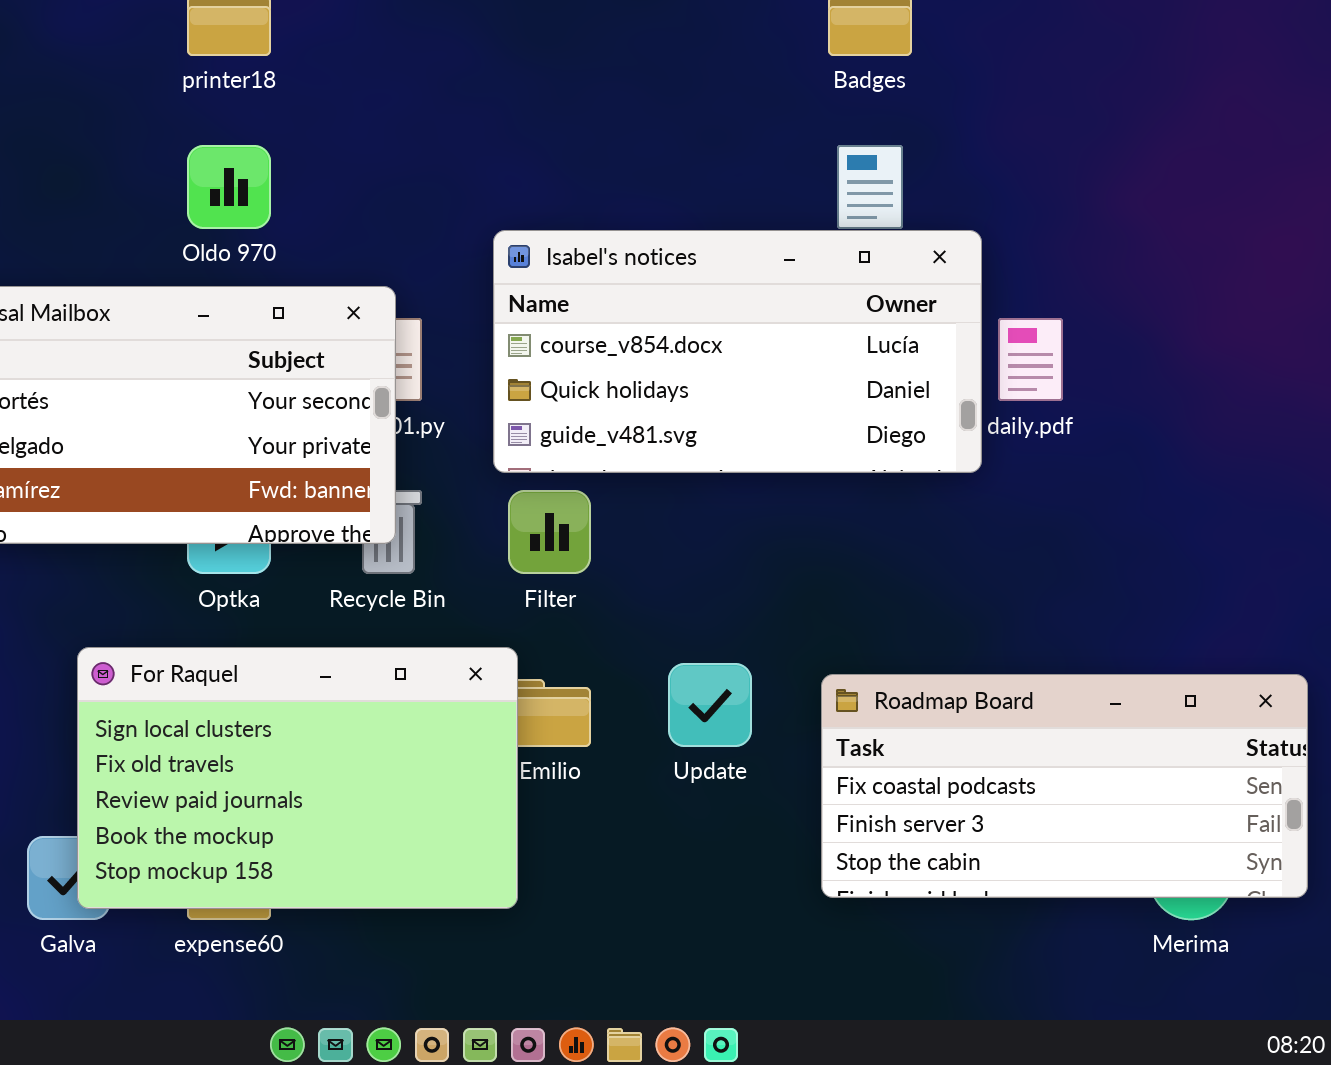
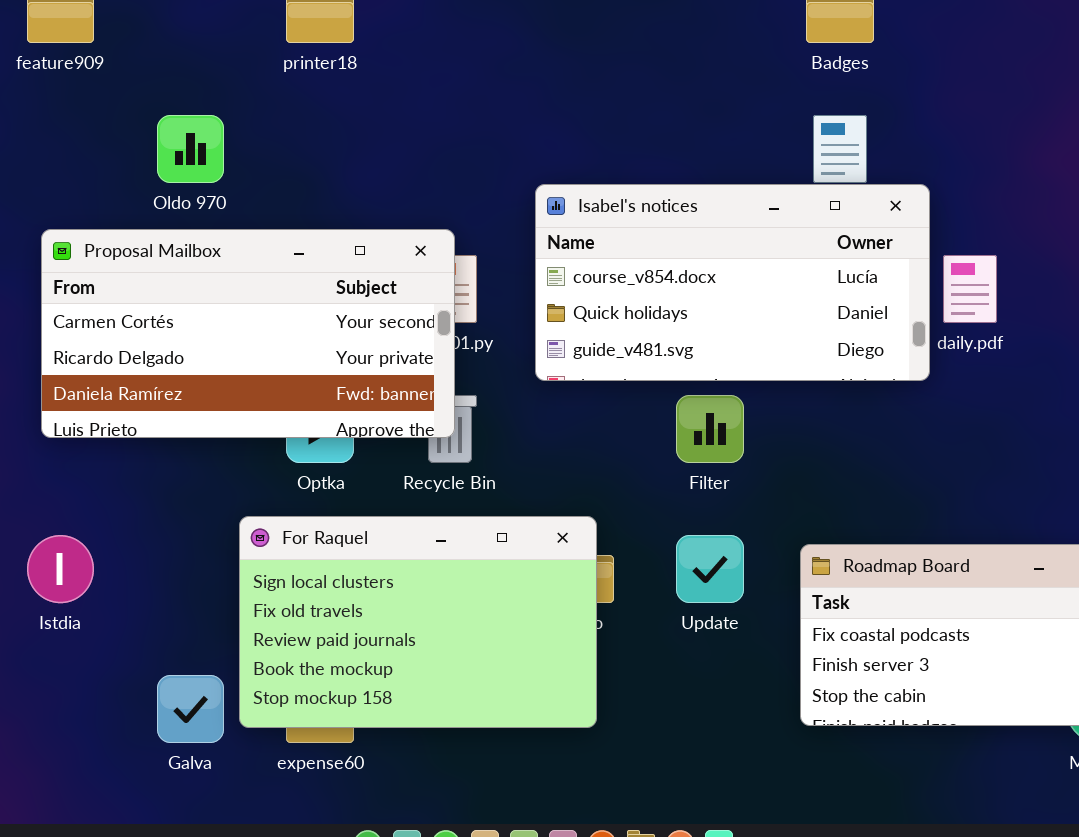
Oldo 970: [187,145,271,229] -> [157,115,224,183], moved
Filter: [508,490,591,574] -> [676,395,744,463], moved
For Raquel: [77,647,518,909] -> [239,516,597,728], moved

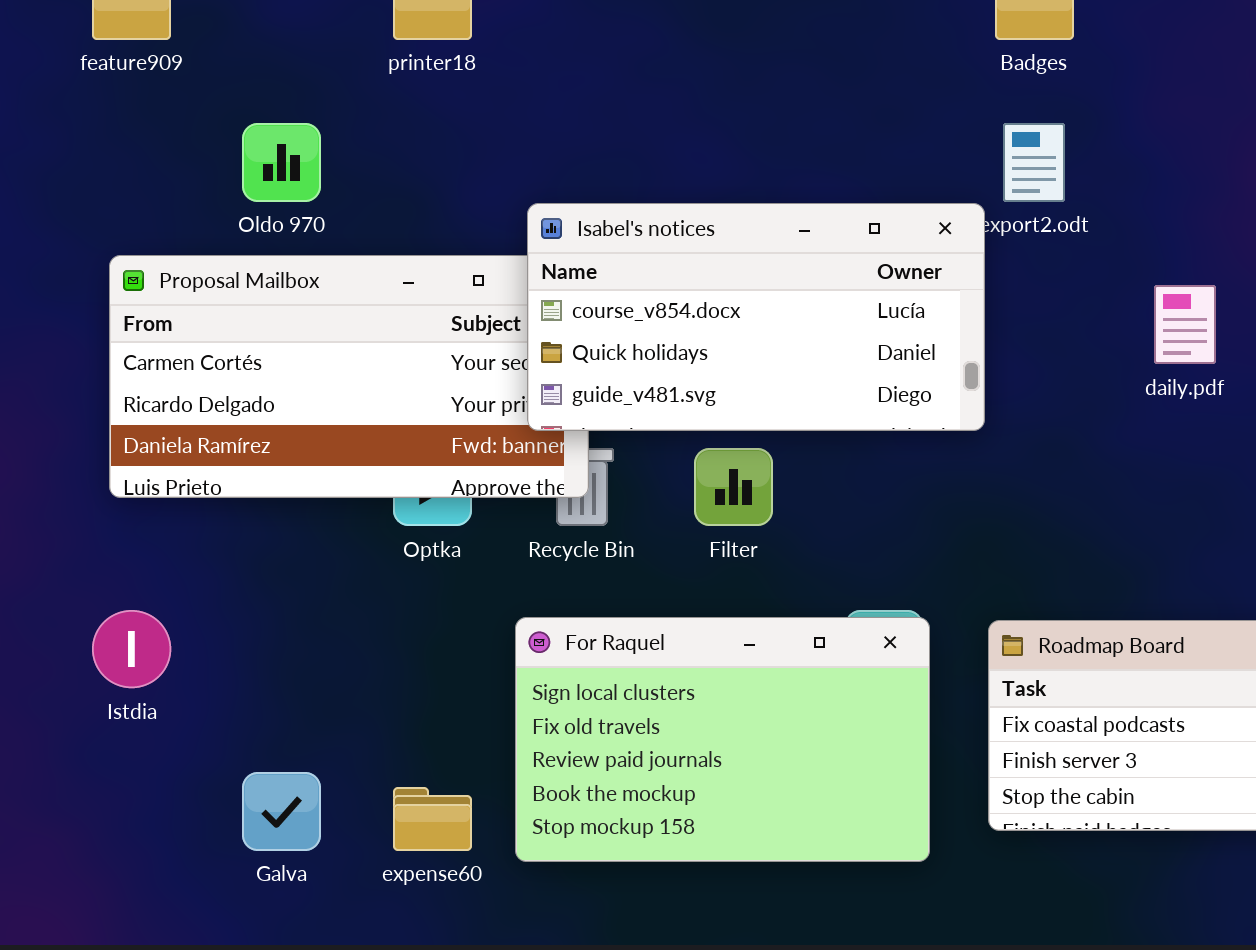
Isabel's notices: [535,184,930,381] -> [527,203,985,431], moved
Filter: [676,395,744,463] -> [694,448,773,526], moved
For Raquel: [239,516,597,728] -> [515,617,930,862], moved

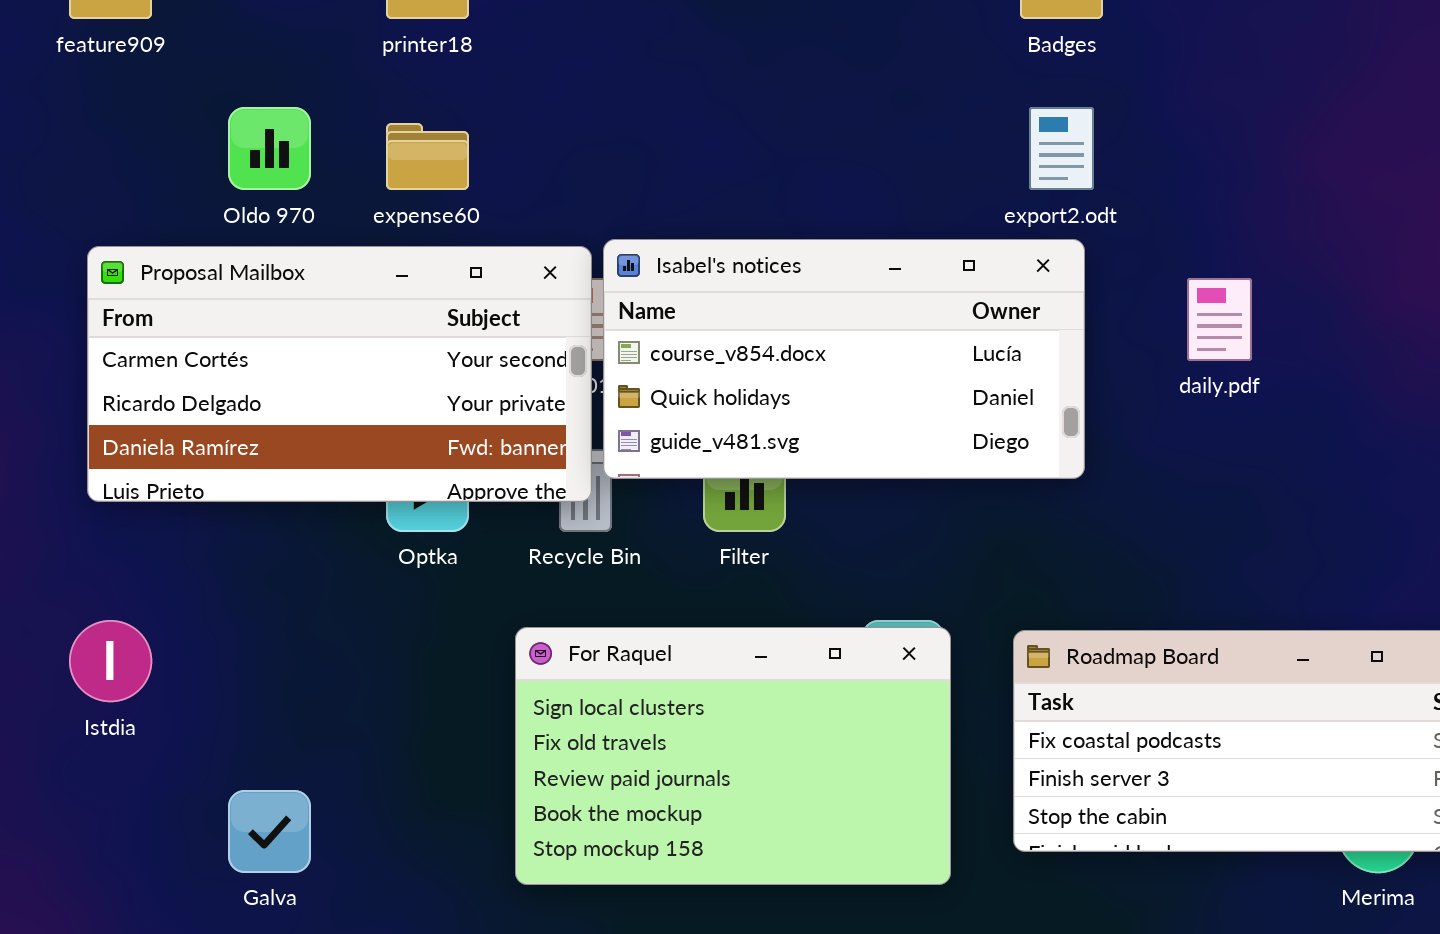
Isabel's notices: [527,203,985,431] -> [603,239,1085,479], moved
expense60: [393,787,472,851] -> [386,123,469,190], moved

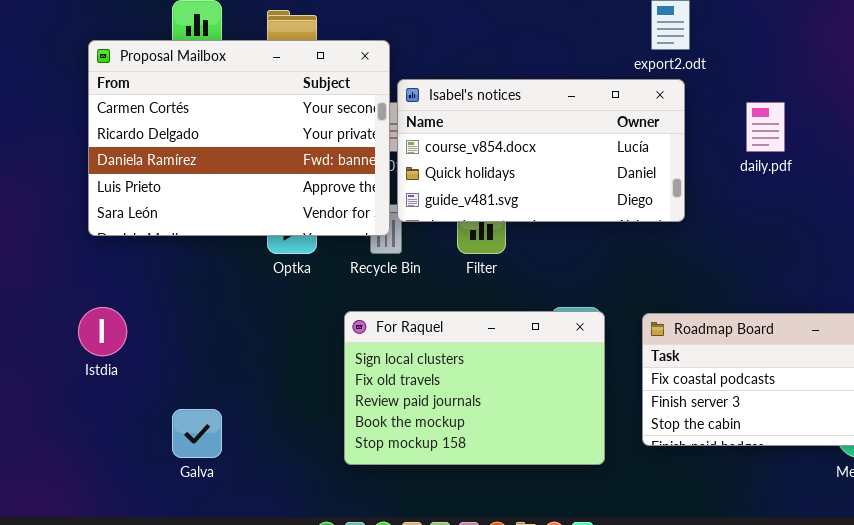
Proposal Mailbox: [87,246,592,502] -> [88,40,390,236], resized

